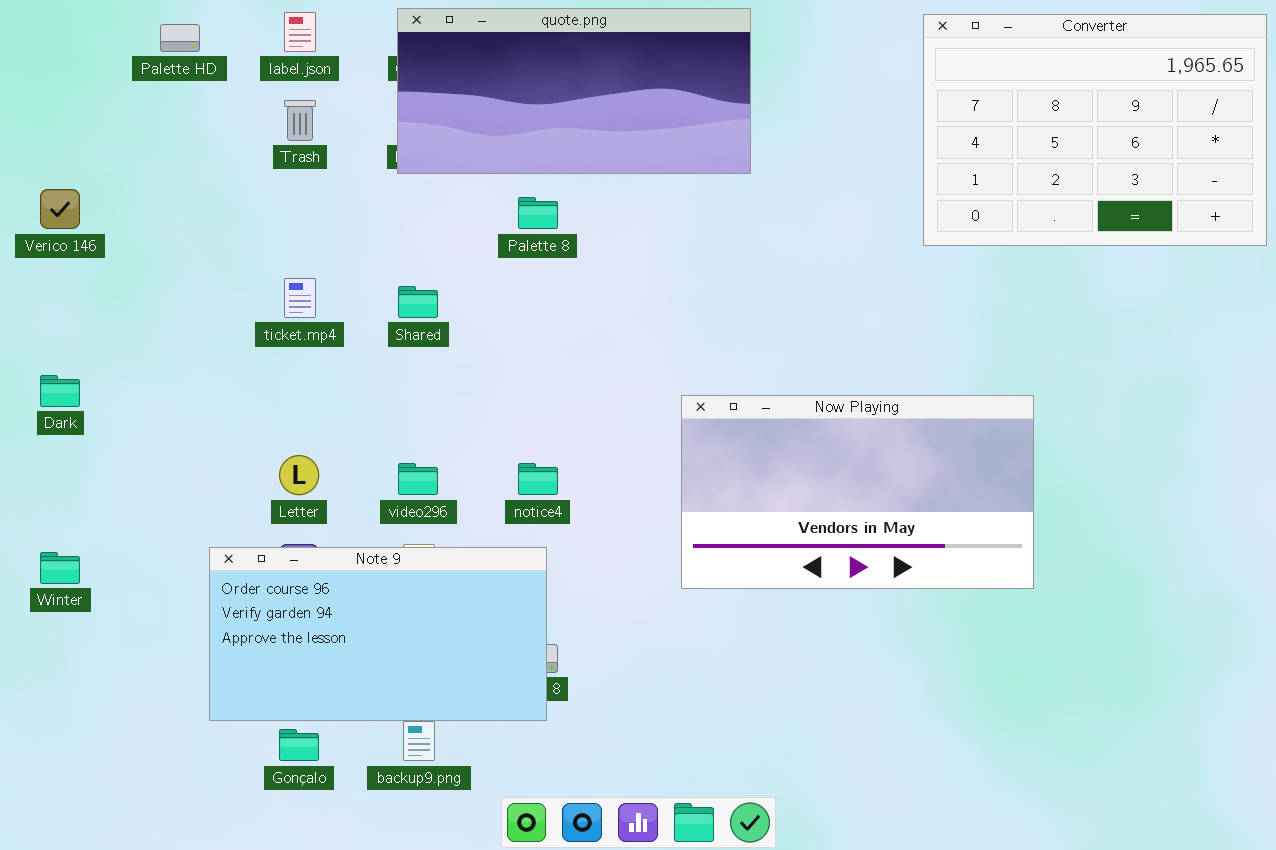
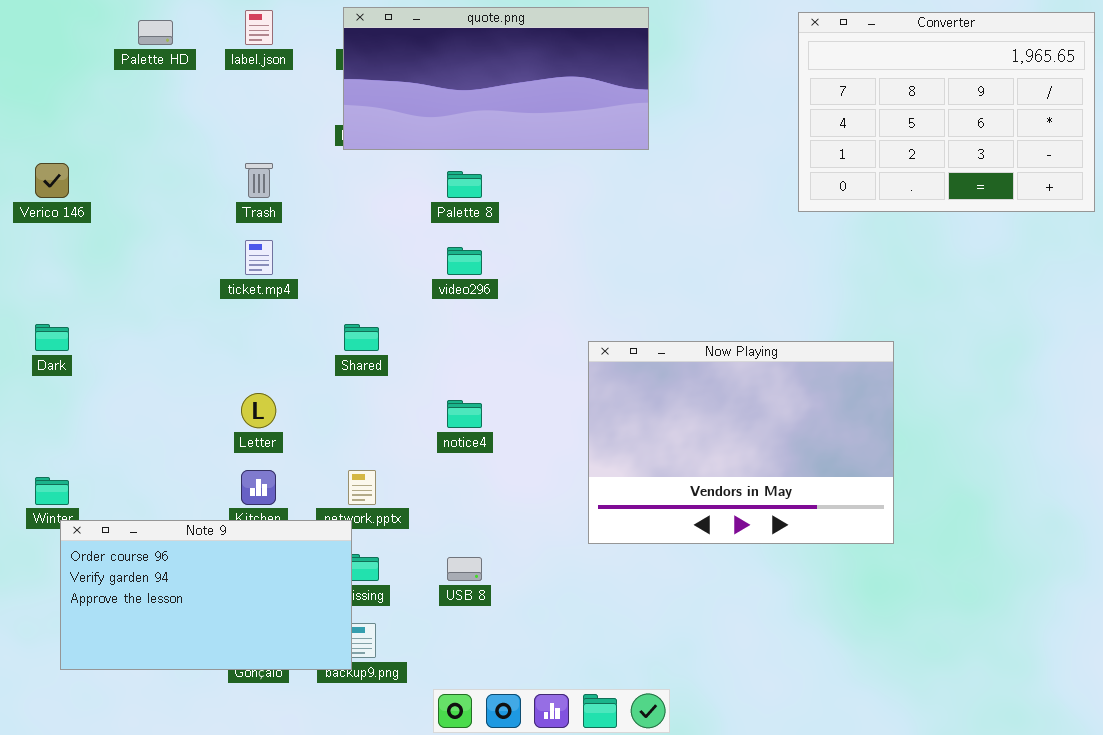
Trash: [284,100,316,141] -> [245,163,273,198], moved
Shared: [398,286,438,318] -> [344,324,379,351], moved
Now Playing: [681,395,1034,589] -> [588,341,894,544], resized
video296: [398,463,438,495] -> [447,247,482,275], moved
Note 9: [209,547,547,721] -> [60,520,352,670], moved

